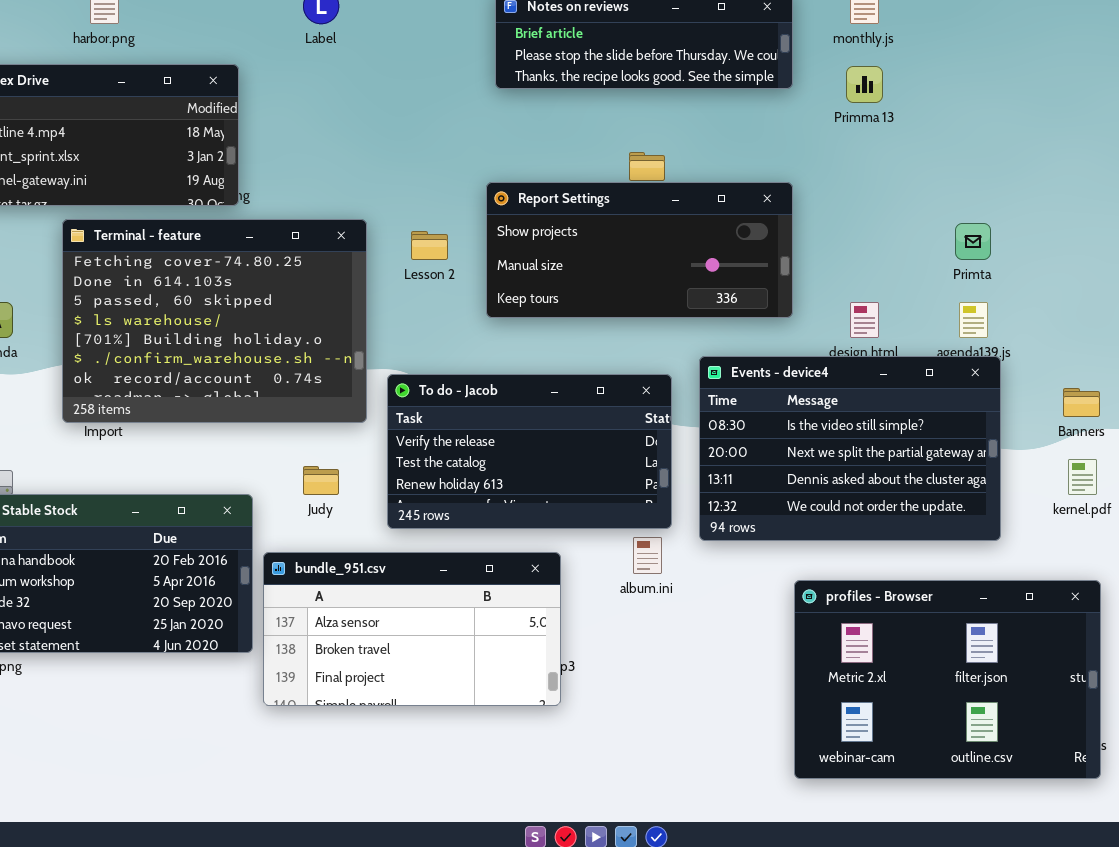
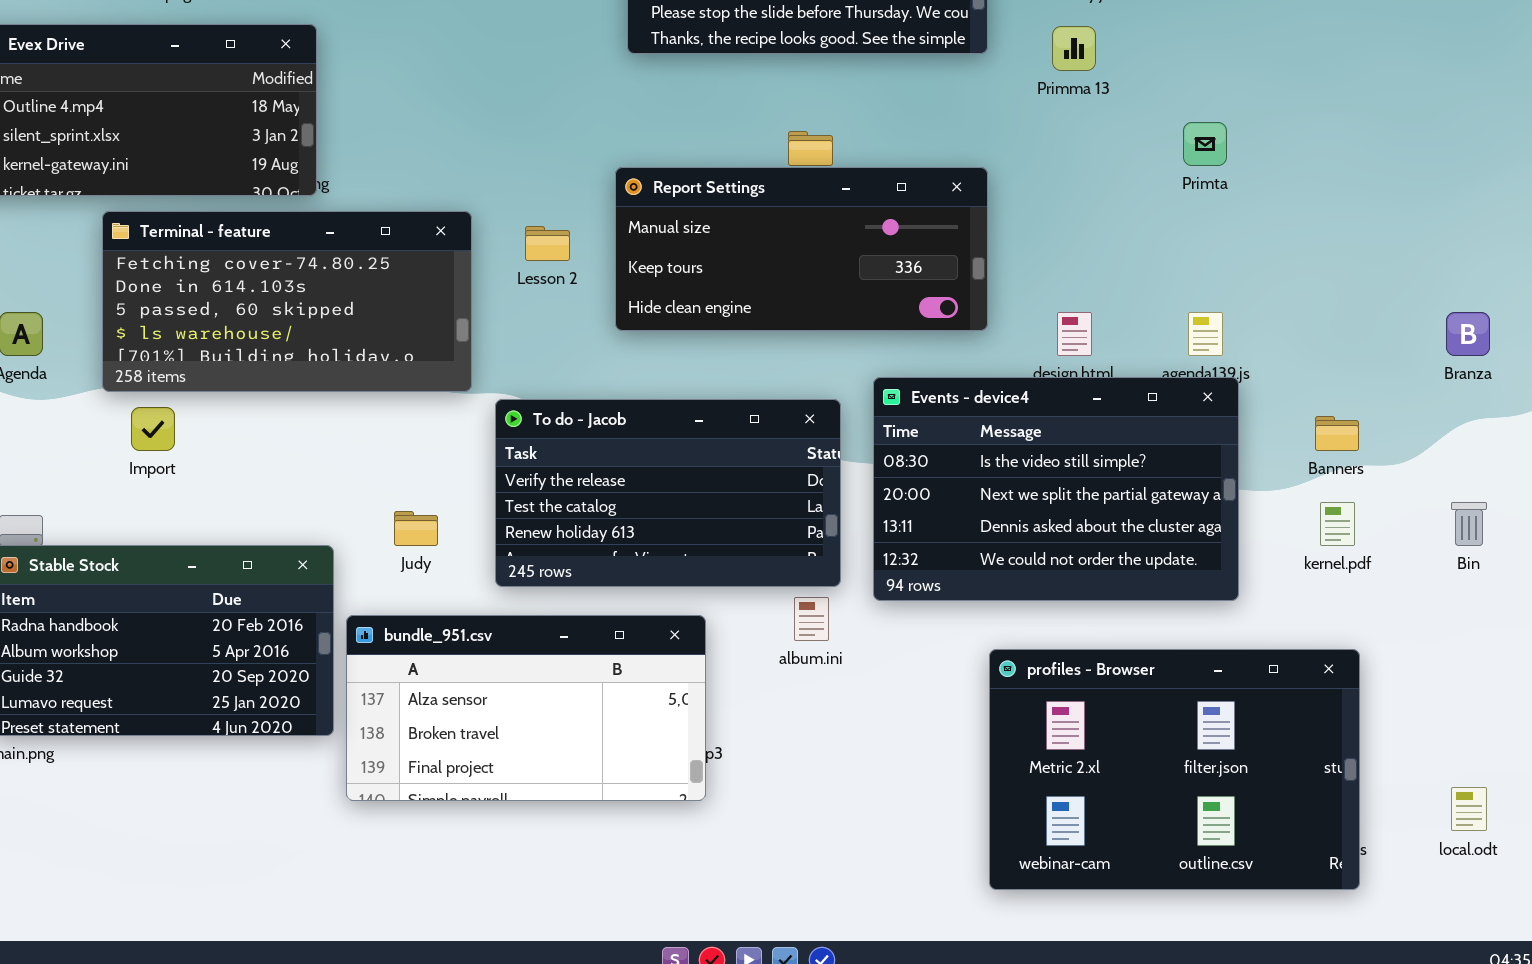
Report Settings: [486,182,793,318] -> [615,167,988,331], scrolled down 1 row
Terminal - feature: [62,219,367,423] -> [102,211,472,392], resized
Primta: [955,223,991,260] -> [1183,122,1227,166], moved

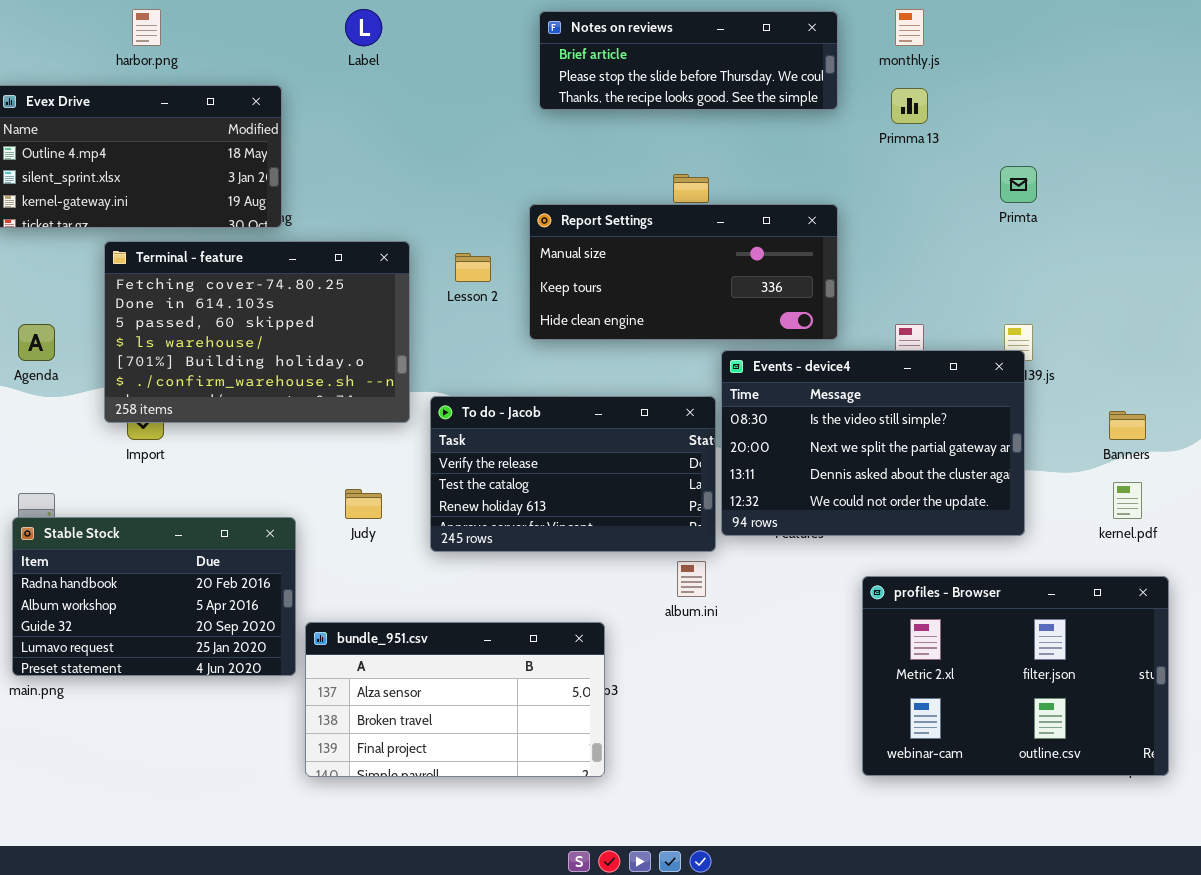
Terminal - feature: [102,211,472,392] -> [104,241,410,423], resized
Events - device4: [873,377,1239,601] -> [721,350,1025,536], moved
bundle_951.csv: [346,615,706,801] -> [305,622,605,777], moved
profiles - Browser: [989,649,1360,890] -> [862,576,1169,776], moved

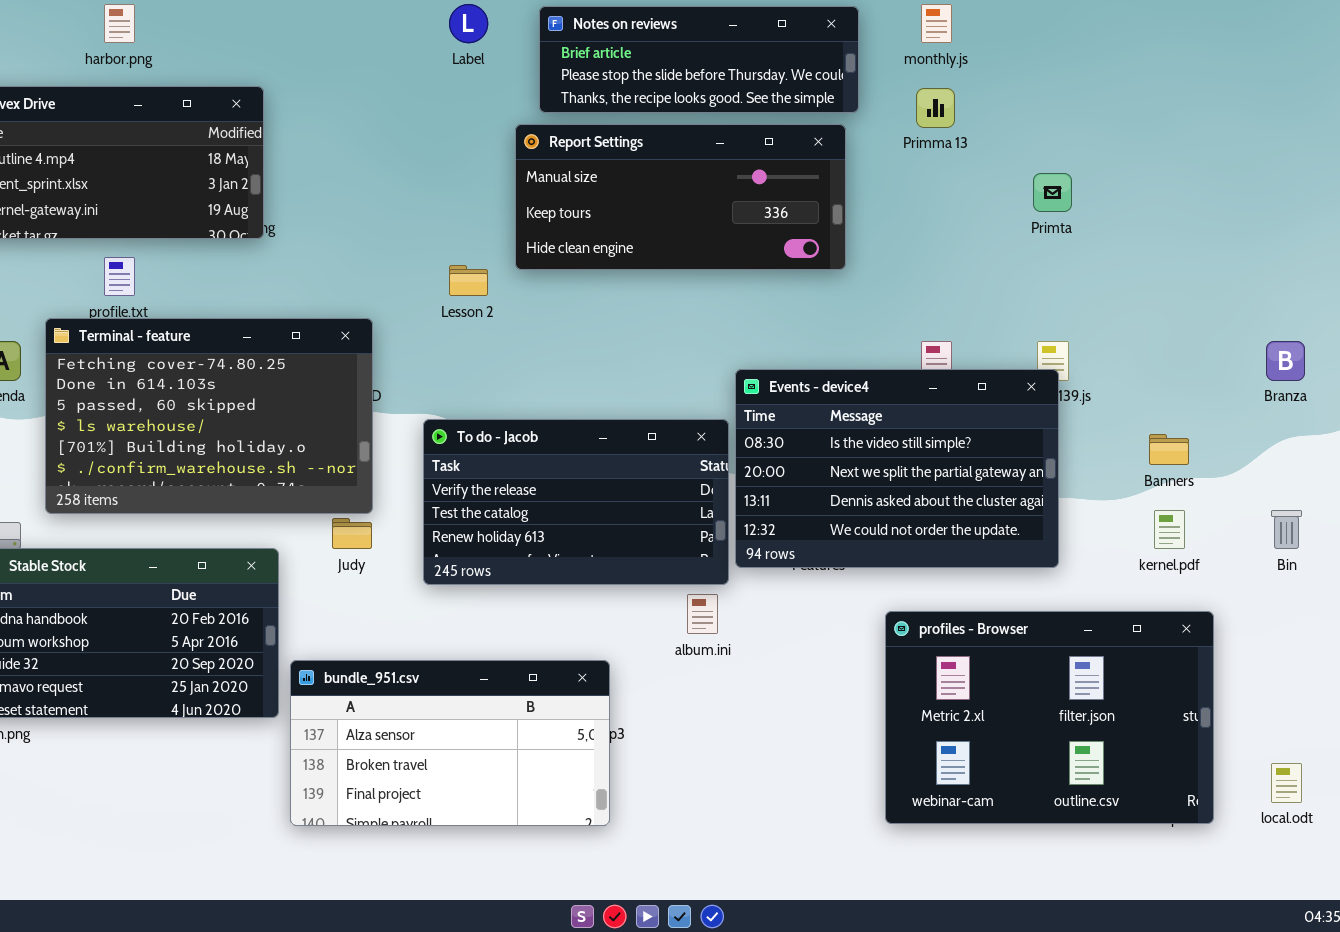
Label: [345,9,382,46] -> [449,4,488,43], moved
Report Settings: [529,204,838,340] -> [515,124,846,270], moved
Terminal - feature: [104,241,410,423] -> [45,318,373,514], moved

